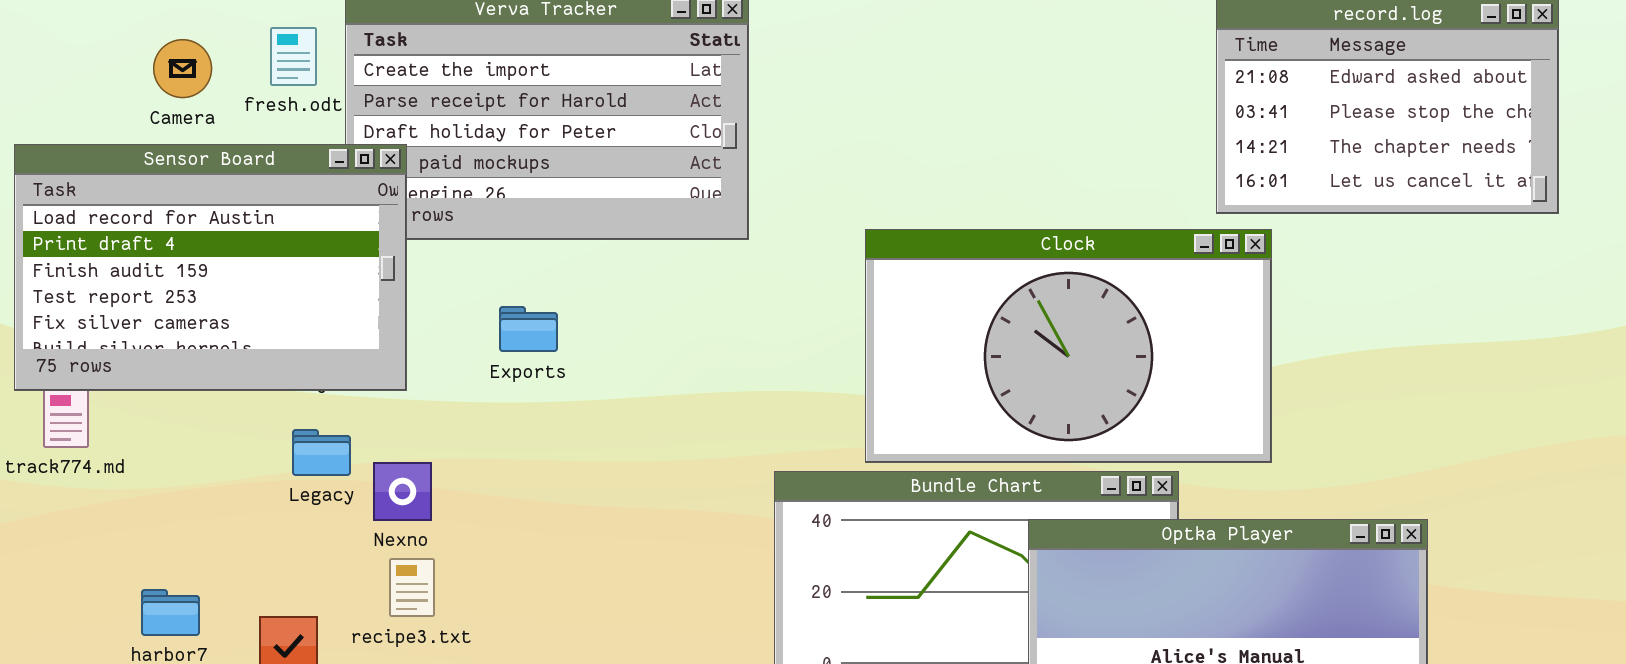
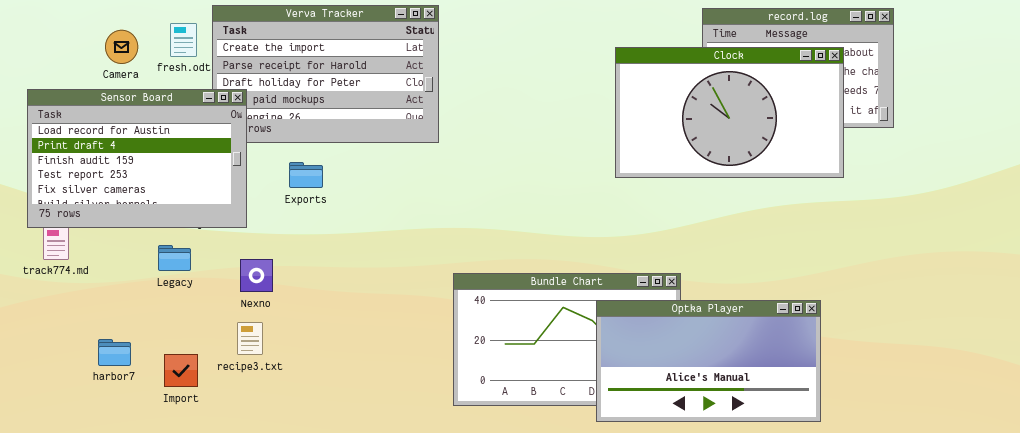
Clock: [865,229,1272,463] -> [615,47,844,178], moved
Exports: [499,306,558,352] -> [289,162,323,188], moved
Legacy: [292,429,351,476] -> [158,245,191,271], moved
Nexno: [373,462,432,521] -> [240,259,273,292], moved

